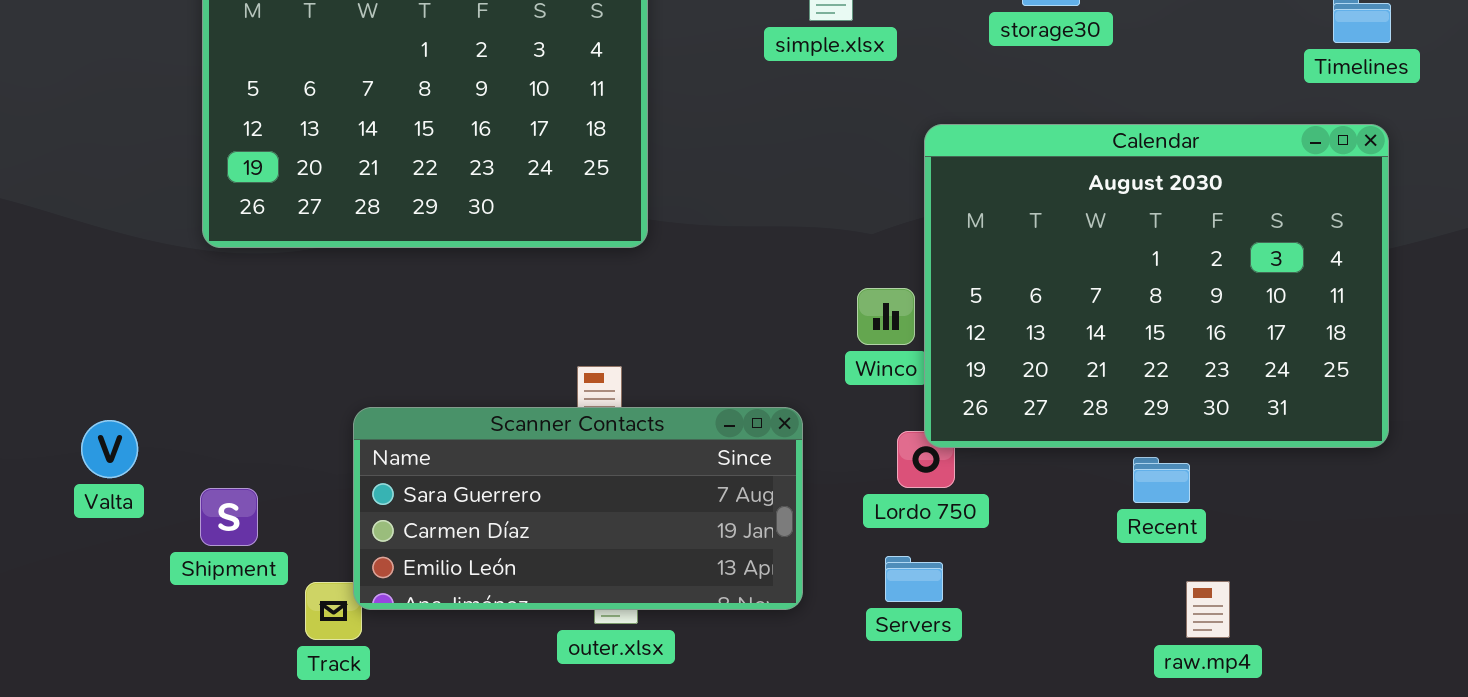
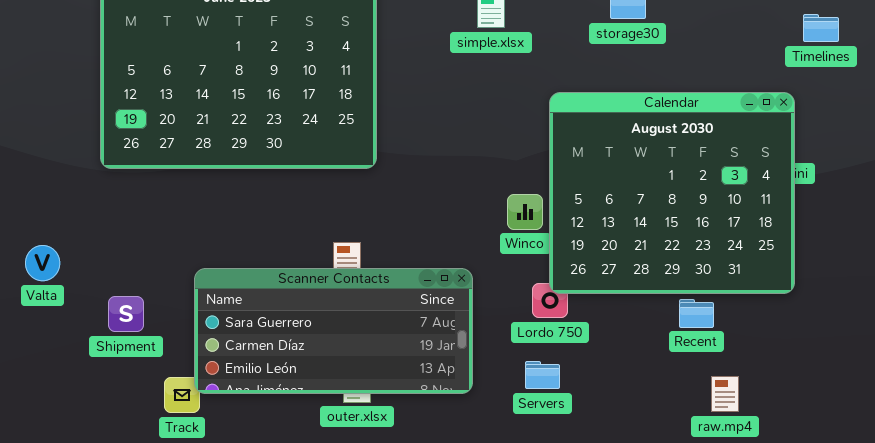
Calendar: [924,124,1389,448] -> [549,92,795,294], resized
Valta: [81,420,138,478] -> [25,245,60,281], moved
Shipment: [200,488,258,546] -> [108,296,144,332], moved

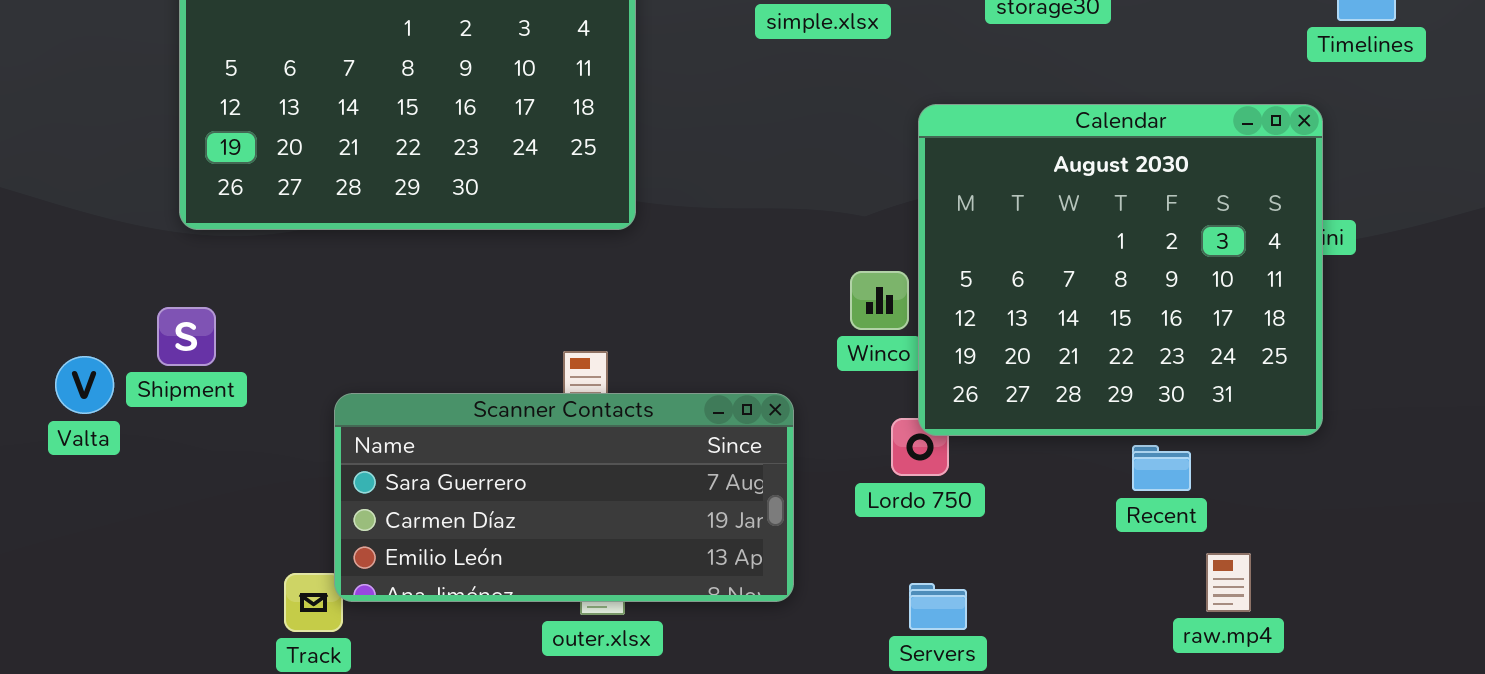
Shipment: [108,296,144,332] -> [157,307,216,366], moved
Servers: [525,361,560,389] -> [909,583,967,630], moved
raw.mp4: [711,376,739,412] -> [1206,553,1251,612], moved

